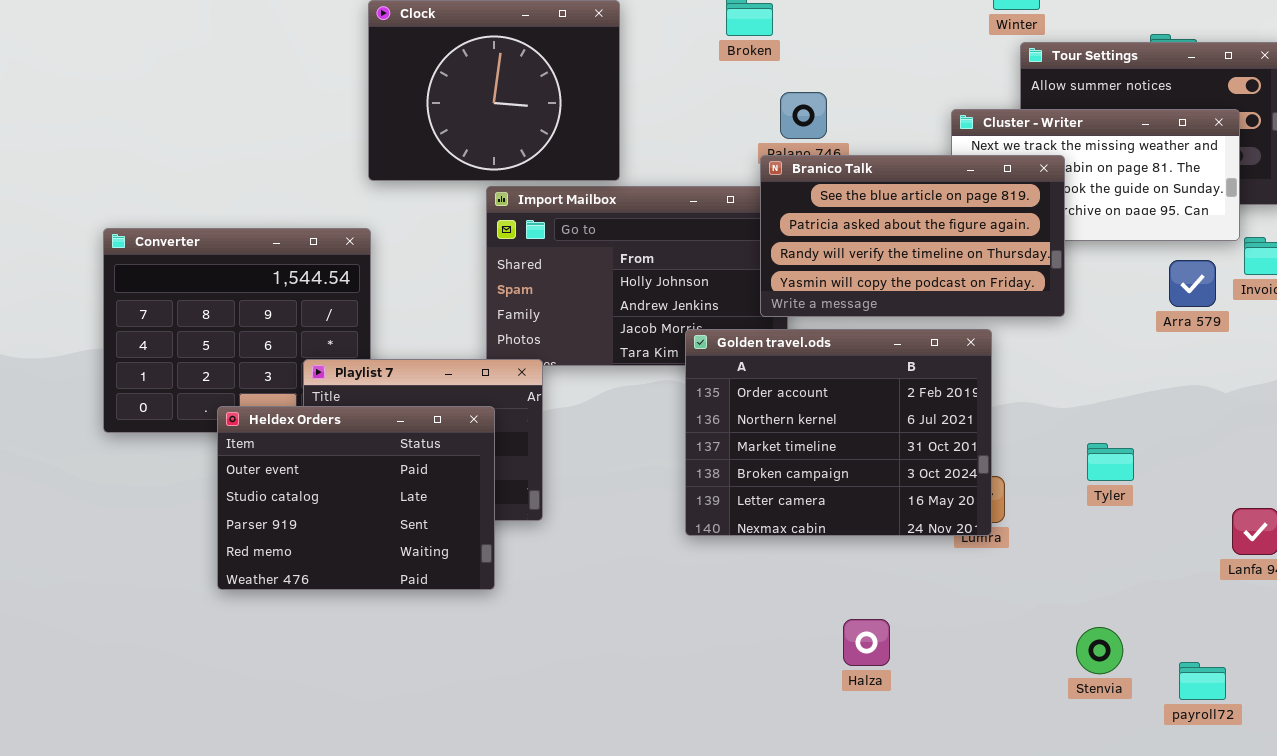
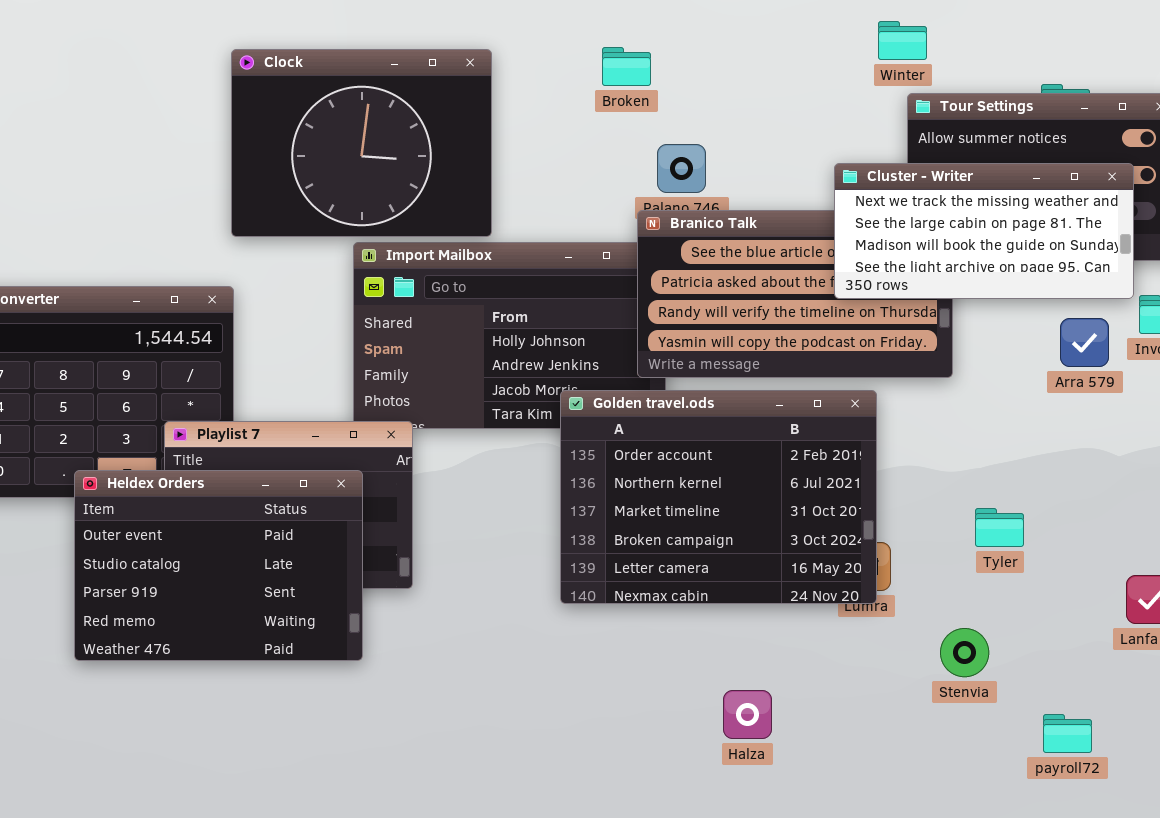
Cluster - Writer: [951,109,1240,241] -> [834,163,1134,299], raised
Stenvia: [1076,627,1123,674] -> [940,628,989,677], moved
payroll72: [1179,662,1226,700] -> [1043,714,1092,753], moved

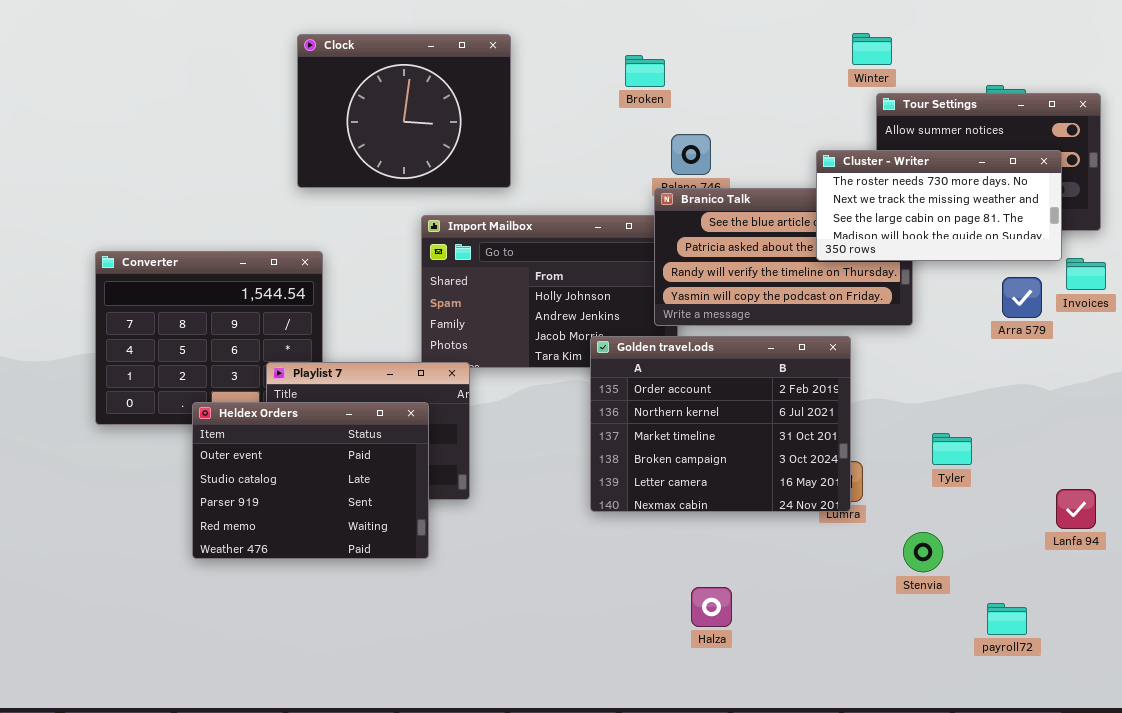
Clock: [231,49,492,237] -> [297,34,511,188], moved
Cluster - Writer: [834,163,1134,299] -> [816,150,1062,261], scrolled up 1 row
Halza: [723,690,772,739] -> [691,587,732,627], moved

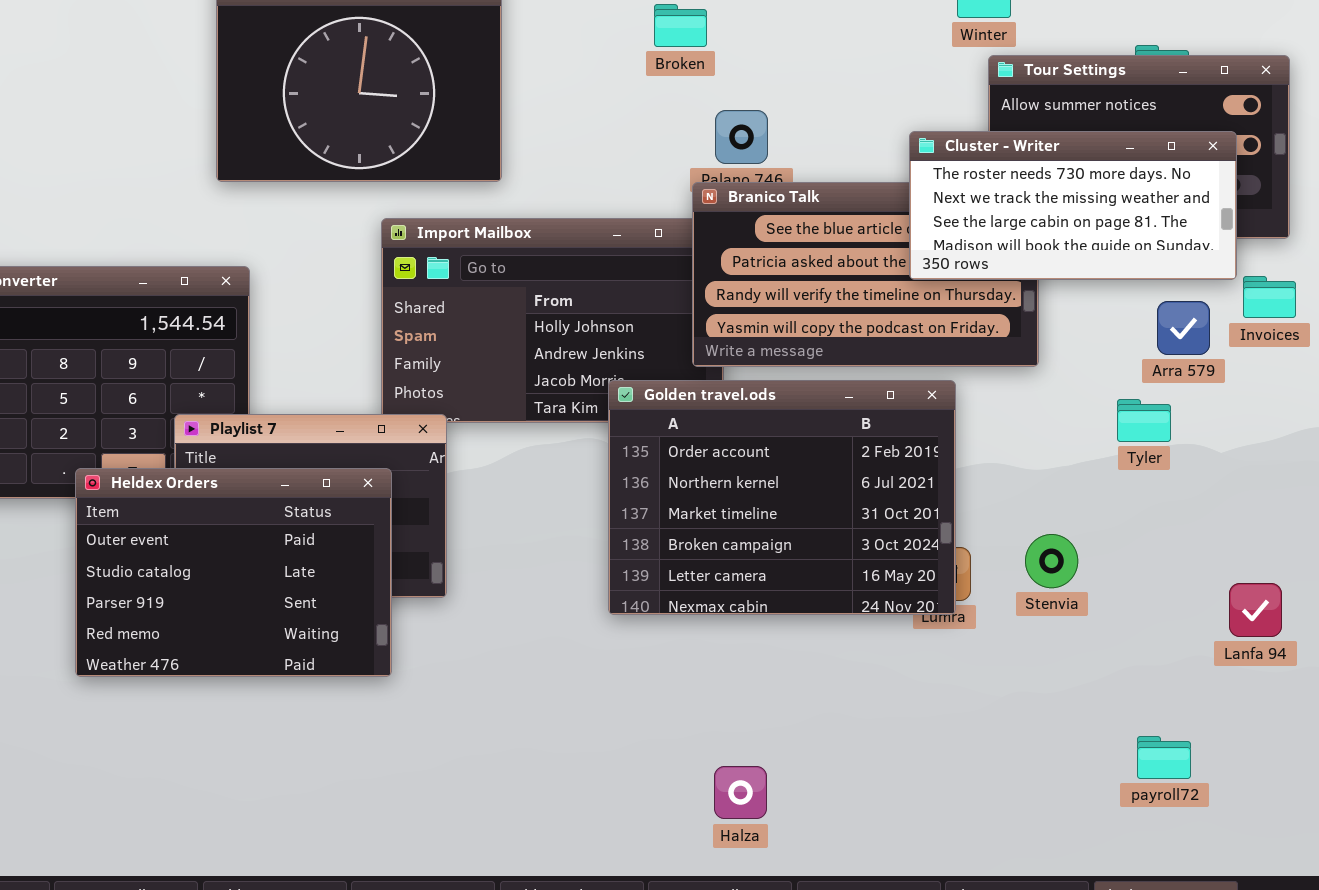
Tyler: [932,433,972,465] -> [1117,399,1171,442], moved
Stenvia: [903,532,943,572] -> [1025,534,1078,588], moved
Halza: [691,587,732,627] -> [714,766,767,819], moved

